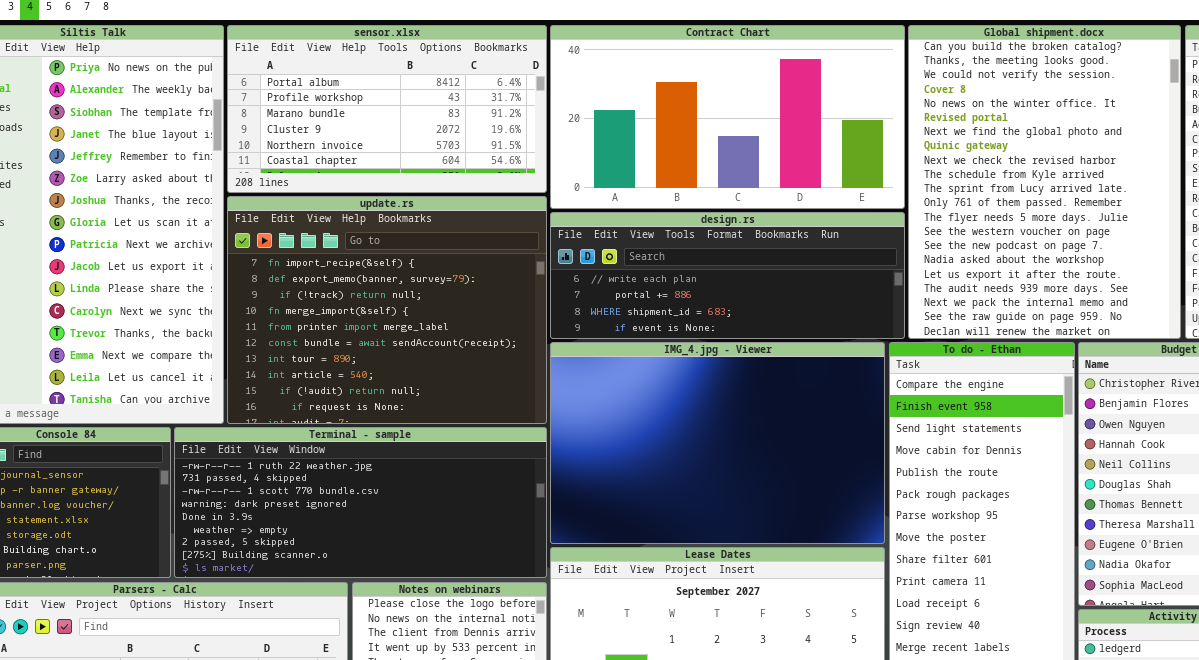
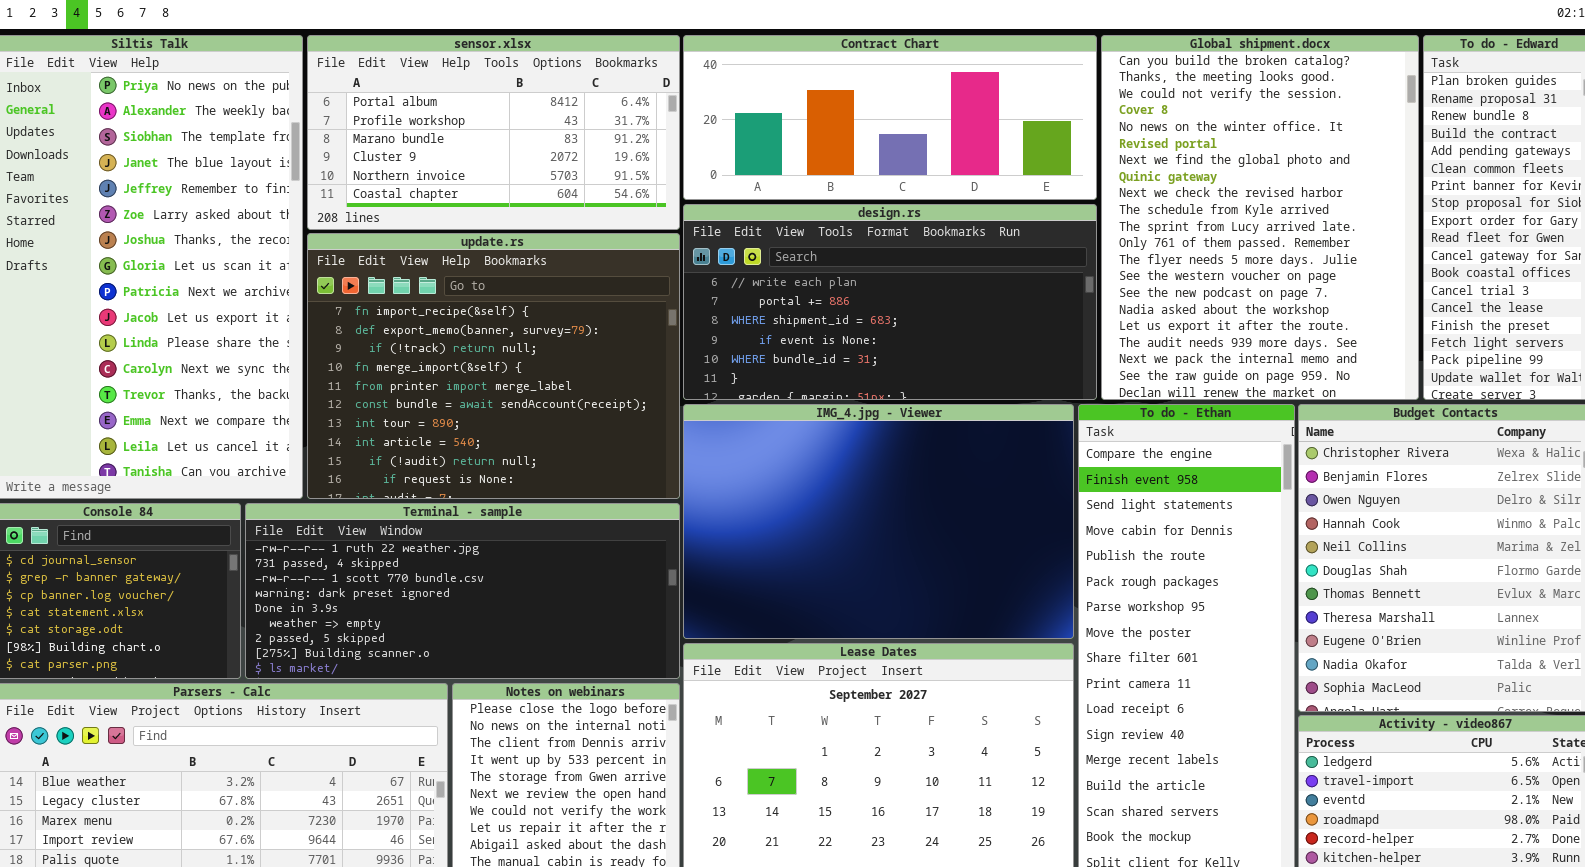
Contract Chart: [550,25,905,209] -> [683,35,1097,200], resized
design.rs: [550,212,905,339] -> [683,204,1097,400], resized

